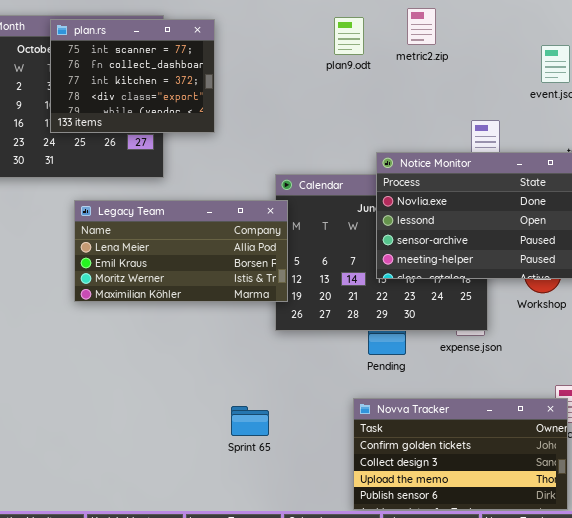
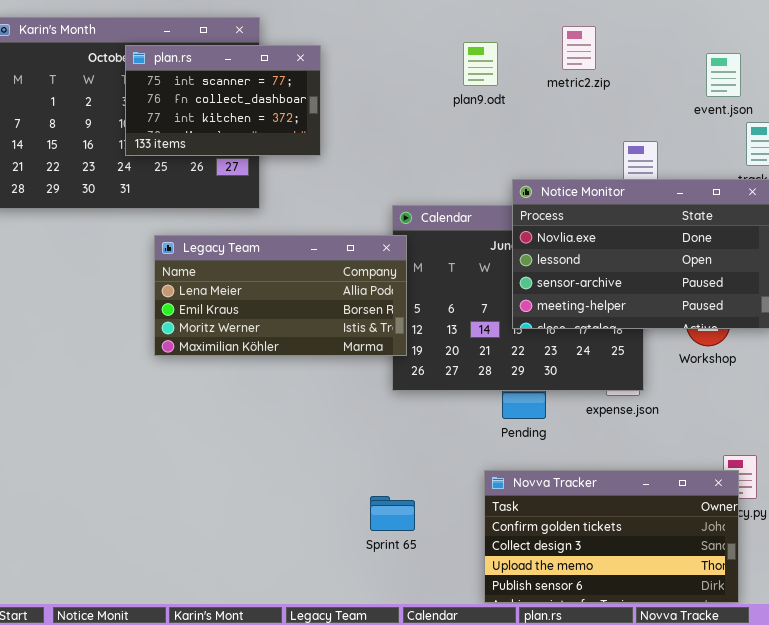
metric2.zip: [407,8,436,45] -> [562,26,596,70], moved
plan9.odt: [334,17,364,55] -> [463,42,498,86], moved
plan.rs: [50,19,215,133] -> [125,45,321,156], resized
Sprint 65: [231,406,269,436] -> [370,496,415,531], moved

